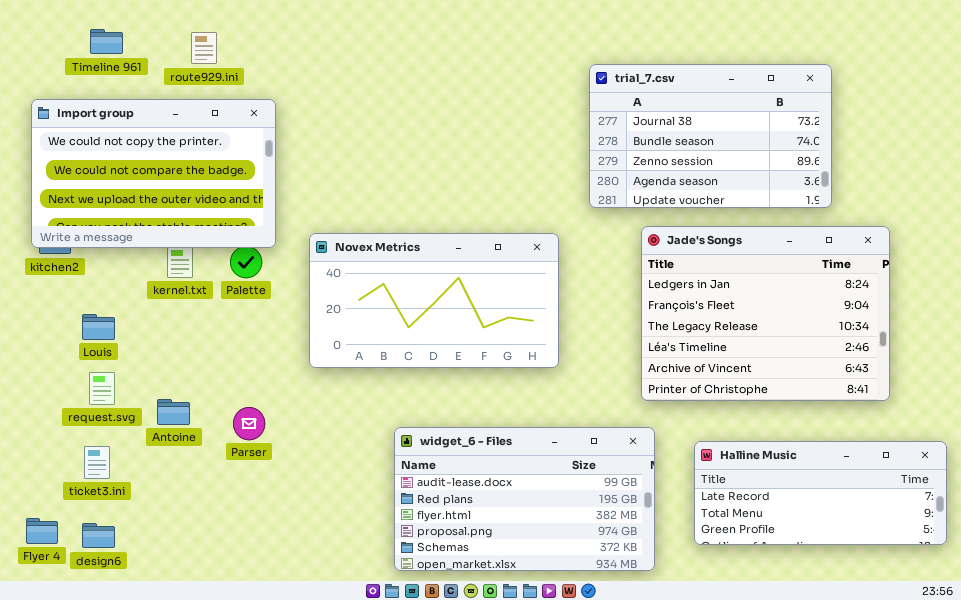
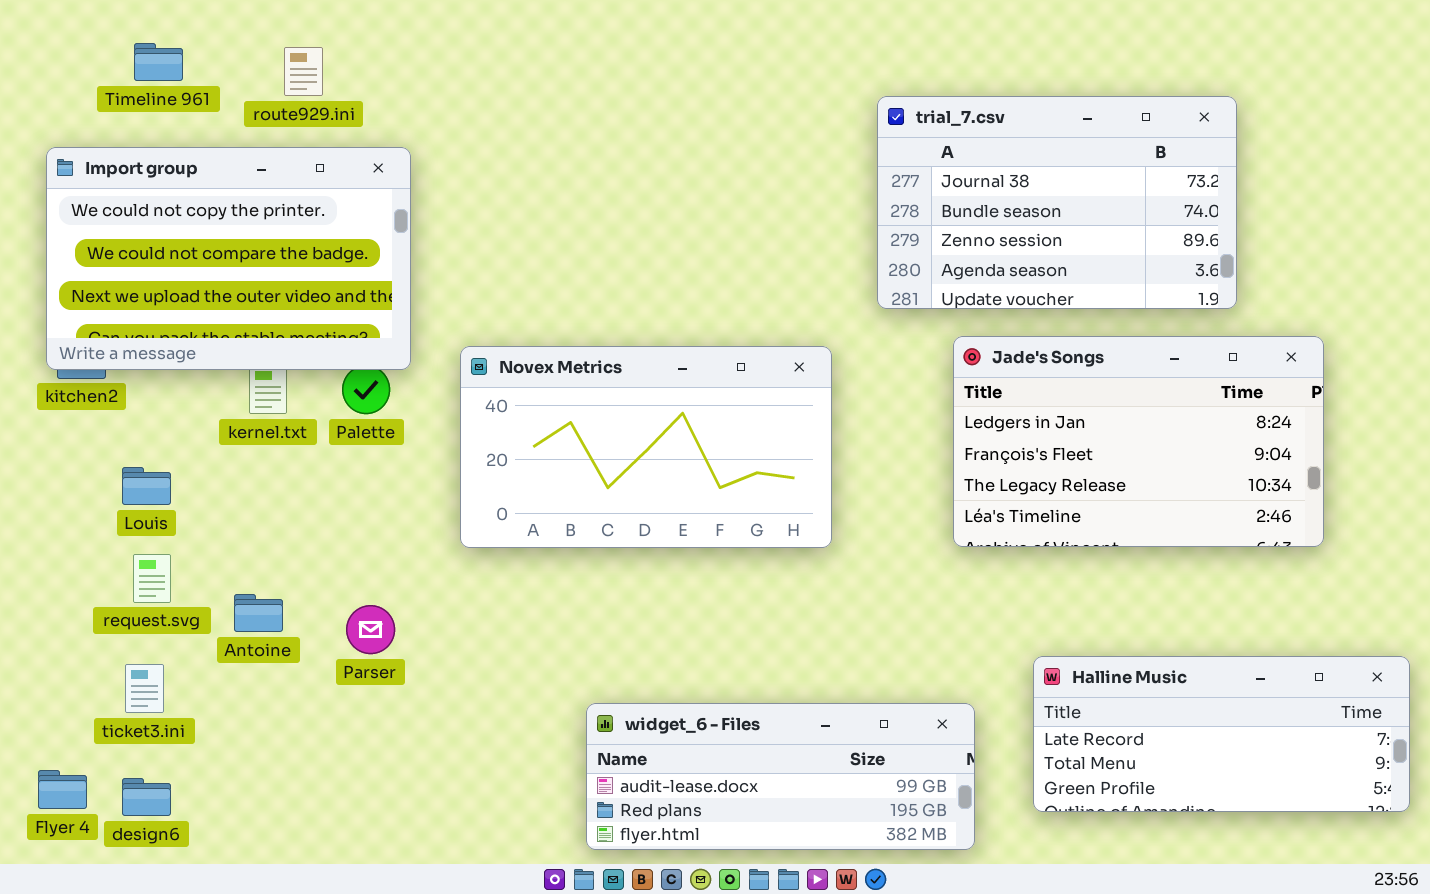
Jade's Songs: [641,226,890,401] -> [953,336,1324,547], resized
widget_6 - Files: [394,427,655,571] -> [586,703,975,850], resized

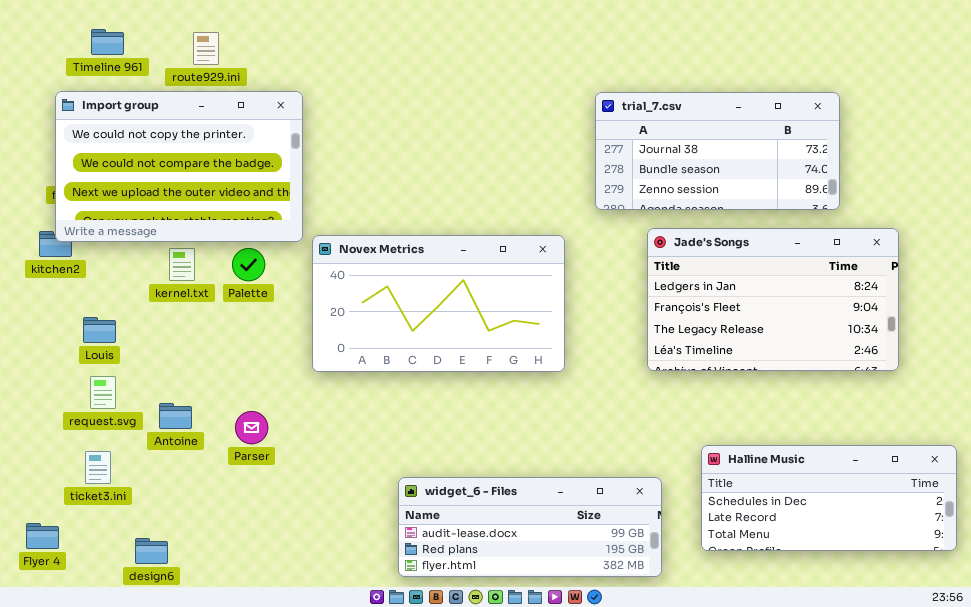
trial_7.csv: [877,96,1237,309] -> [595,92,840,210], resized
Import group: [46,147,411,370] -> [55,91,303,242], moved
Halline Music: [1033,656,1410,812] -> [701,445,957,551], scrolled up 1 row
design6: [122,778,171,816] -> [135,538,168,564], moved

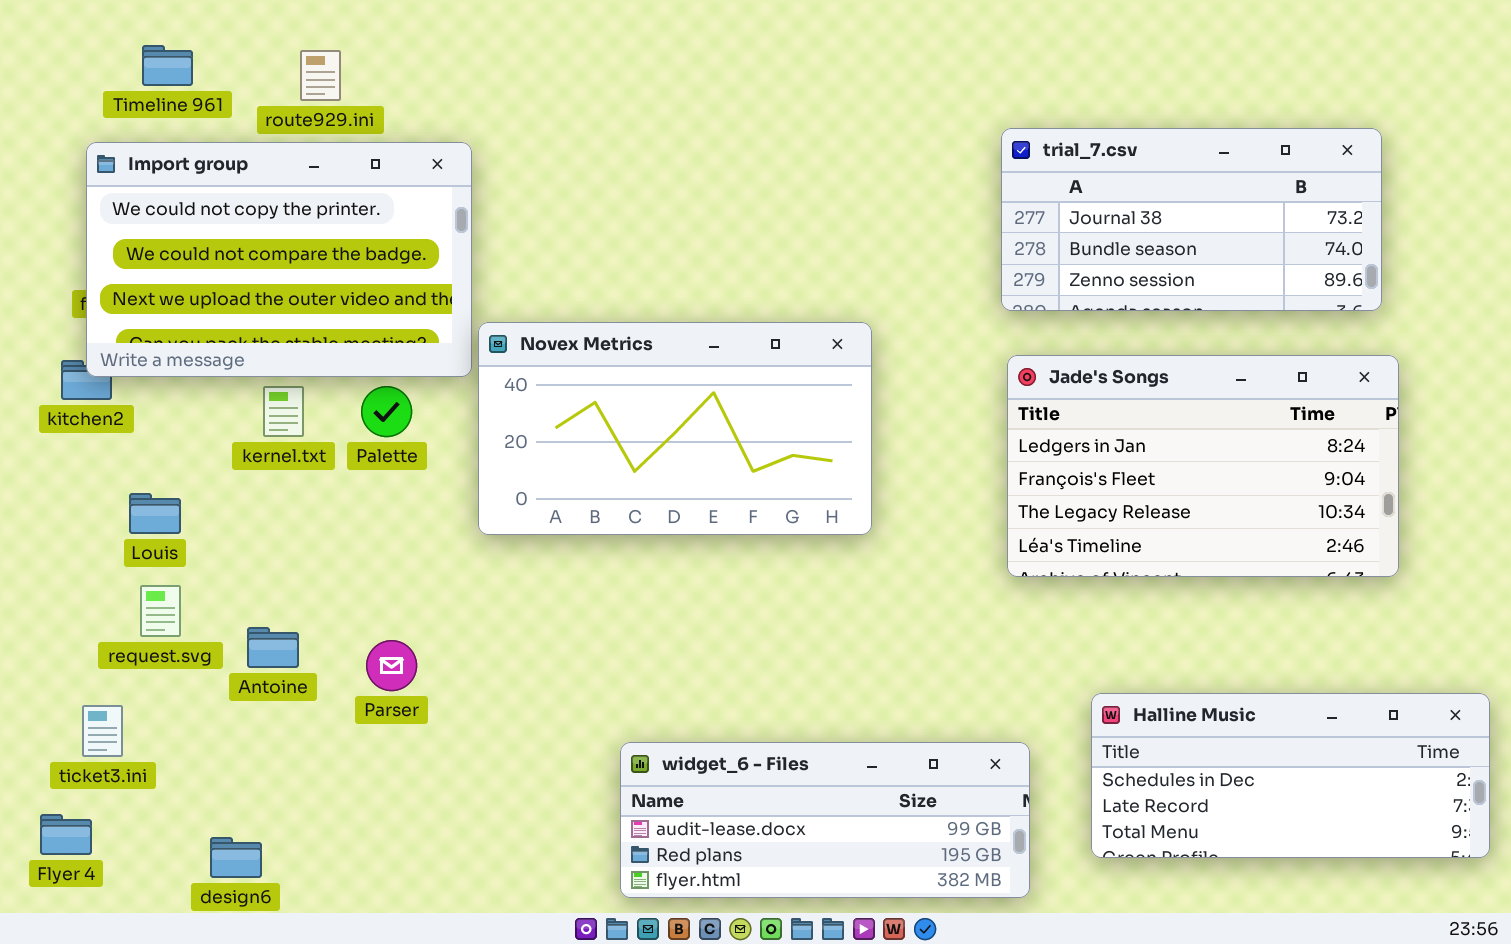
trial_7.csv: [595,92,840,210] -> [1001,128,1382,311], moved
Novex Metrics: [312,235,565,372] -> [478,322,872,535], moved
ticket3.ini: [85,451,111,484] -> [82,705,123,757], moved

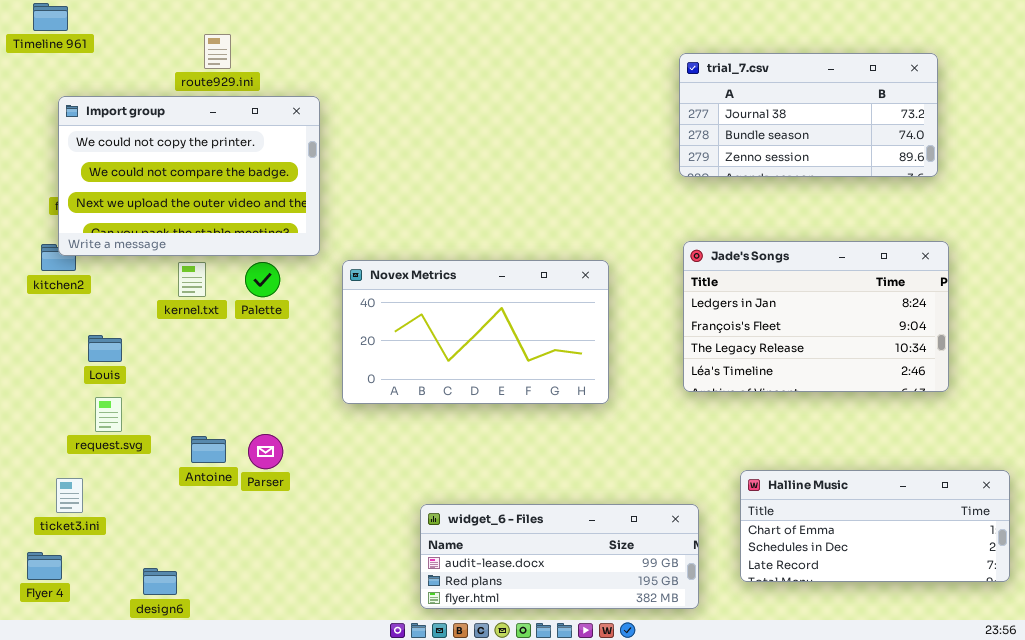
Timeline 961: [142,45,193,86] -> [33,3,68,31], moved
trial_7.csv: [1001,128,1382,311] -> [679,53,938,177], moved
Novex Metrics: [478,322,872,535] -> [342,260,609,404], moved
Antoine: [247,627,299,668] -> [191,436,226,463], moved
Halline Music: [1091,693,1490,858] -> [740,470,1010,582], scrolled up 1 row

